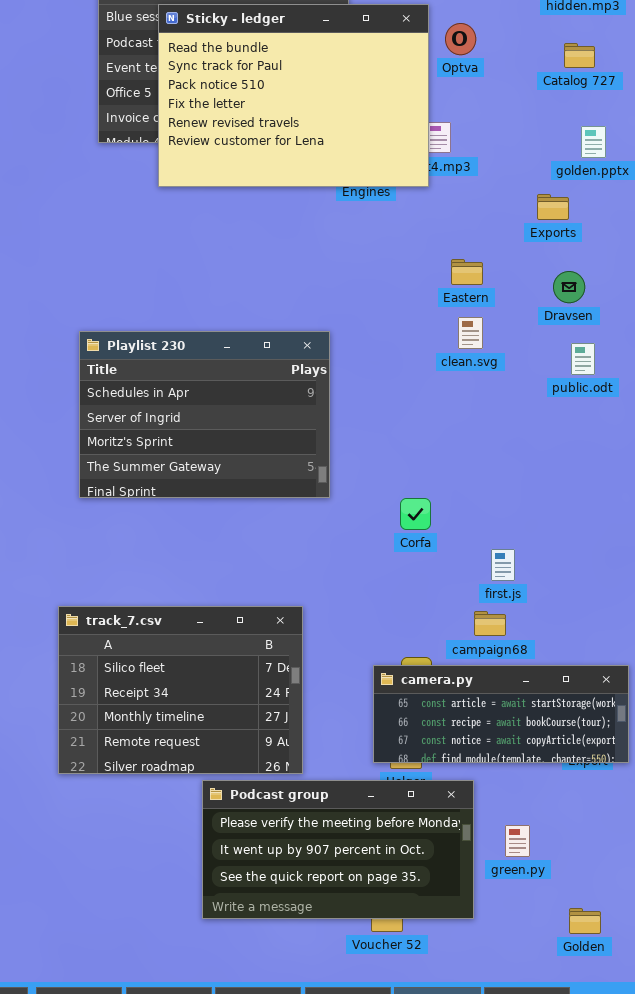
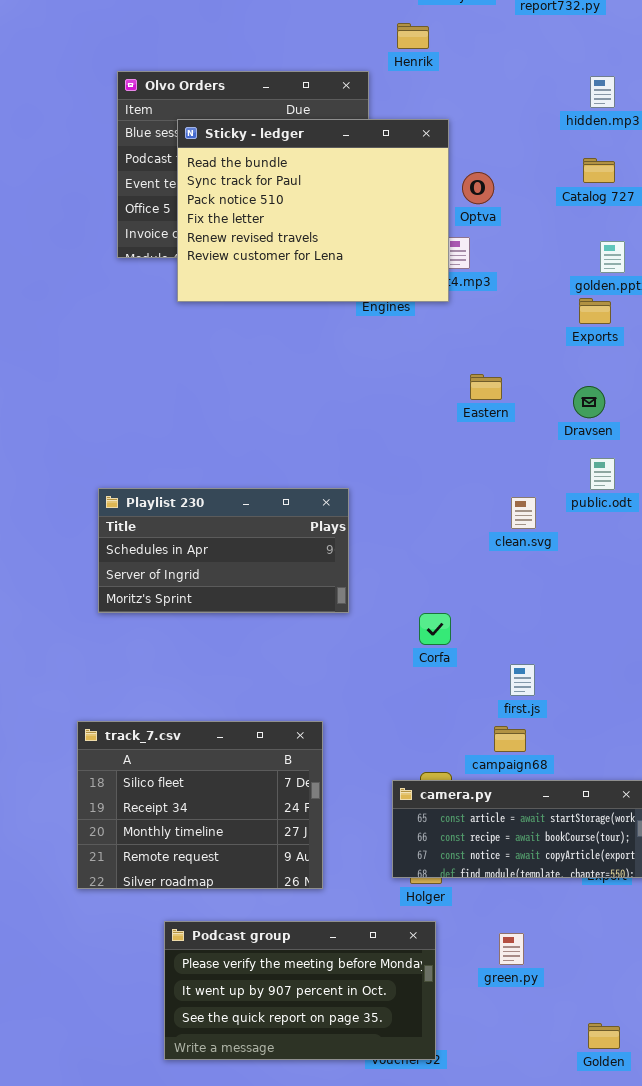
Optva: [445,23,476,55] -> [462,172,494,204], moved
Exports: [537,194,569,220] -> [579,298,611,324], moved
clean.svg: [458,317,483,349] -> [511,497,536,529], moved
Playlist 230: [79,331,330,498] -> [98,488,349,613], resized
Podcast group: [202,780,474,919] -> [164,921,436,1060], moved
green.py: [505,825,530,857] -> [499,933,524,965], moved

